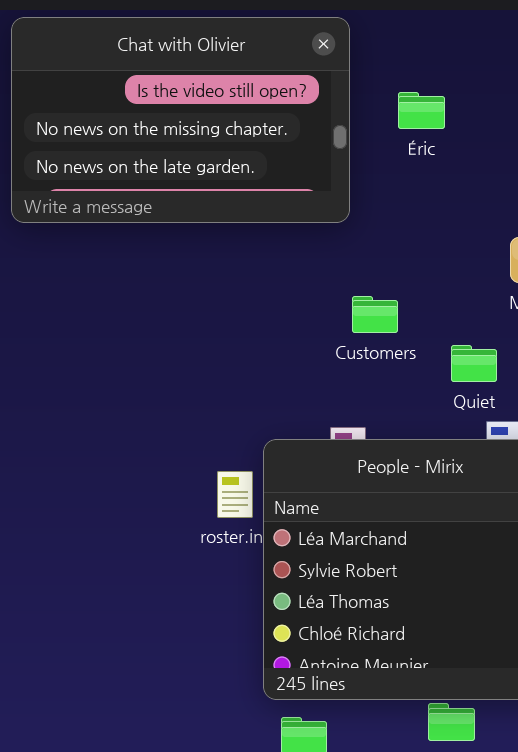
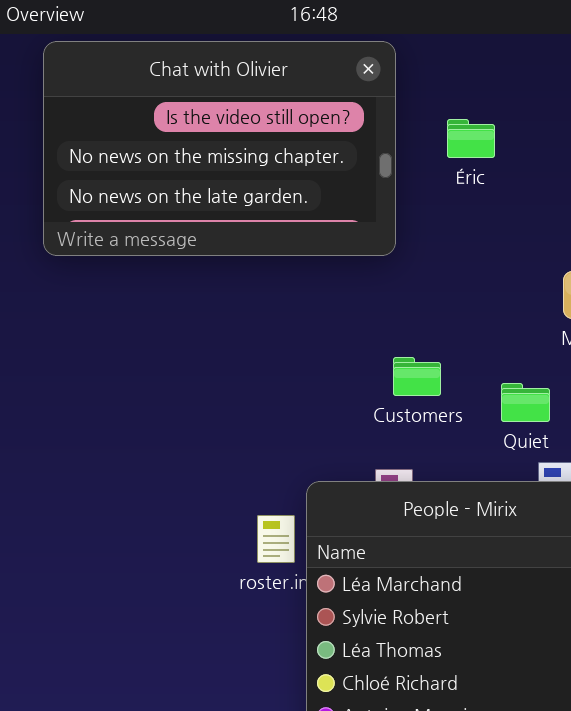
Customers: [352,296,398,333] -> [393,357,441,396], moved

